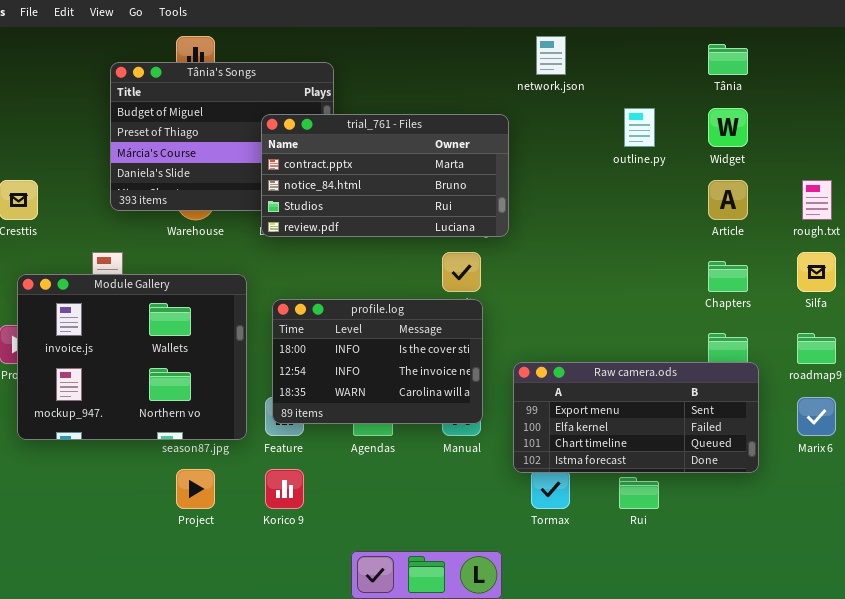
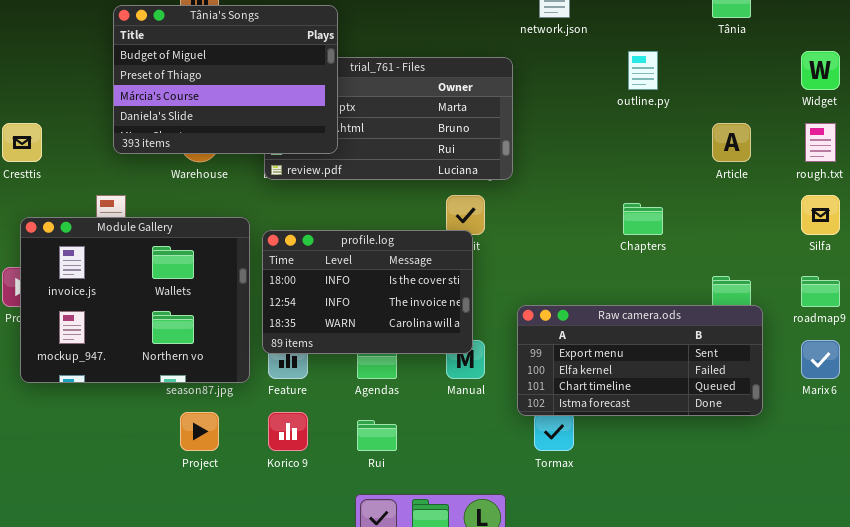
Tânia's Songs: [110,62,334,211] -> [113,5,338,154], raised
Widget: [708,108,748,147] -> [801,51,840,90], moved
Chapters: [708,261,748,292] -> [623,203,663,235], moved
profile.log: [272,299,483,424] -> [262,230,473,354], moved
Rui: [619,477,659,509] -> [357,420,397,451], moved

